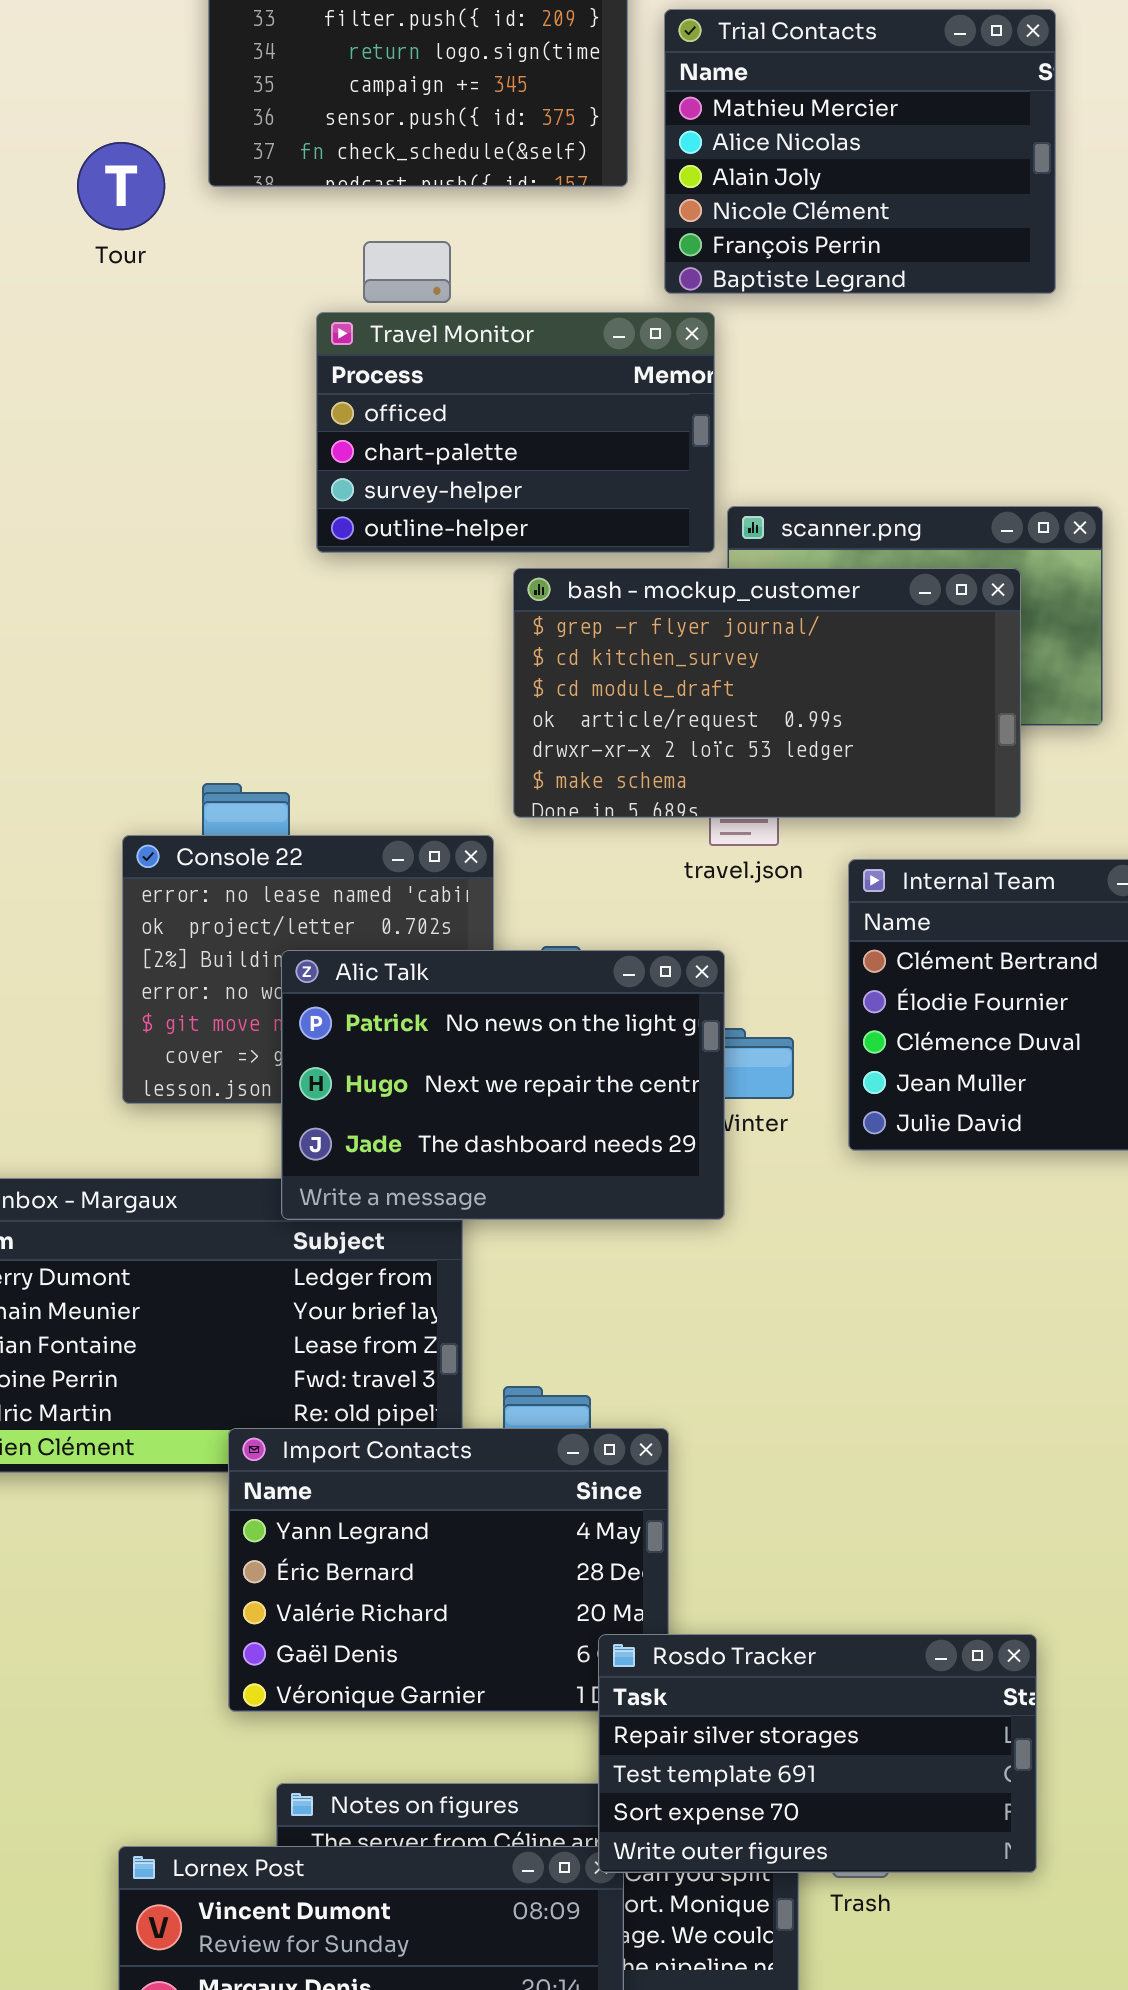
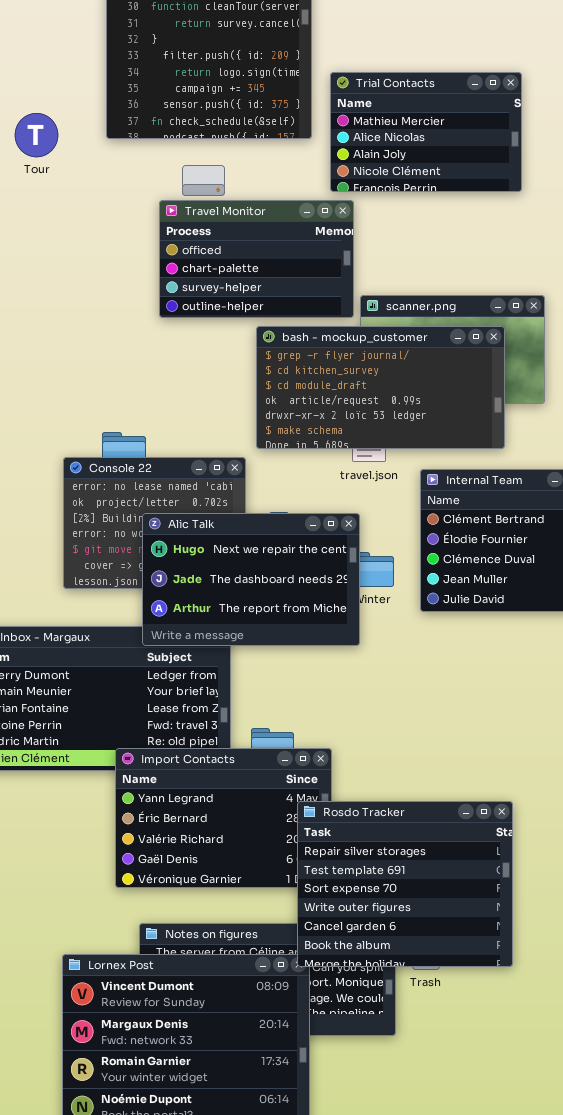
Trial Contacts: [664,9,1056,294] -> [330,72,522,192], resized
Tour: [77,142,165,230] -> [15,113,58,157], moved
Alic Talk: [281,950,725,1220] -> [142,513,360,646], scrolled down 1 row
Rosdo Tracker: [598,1634,1037,1873] -> [297,801,513,967], resized

